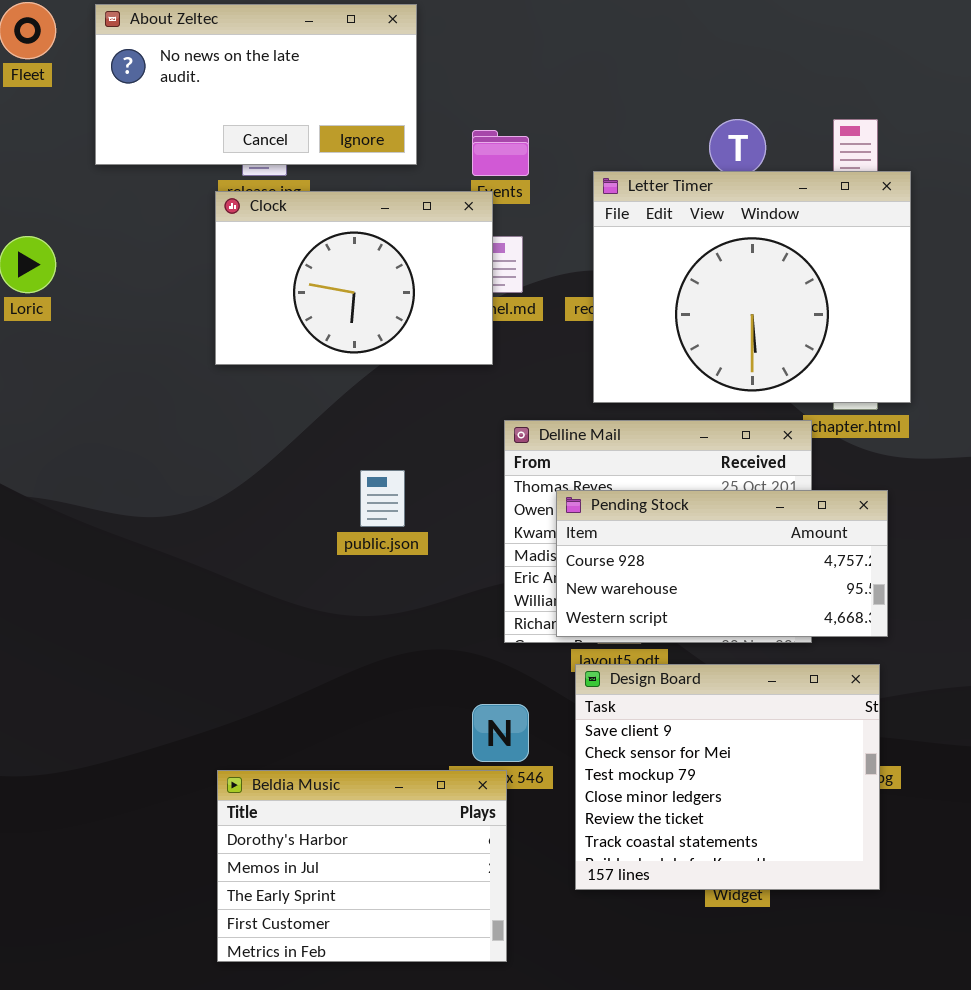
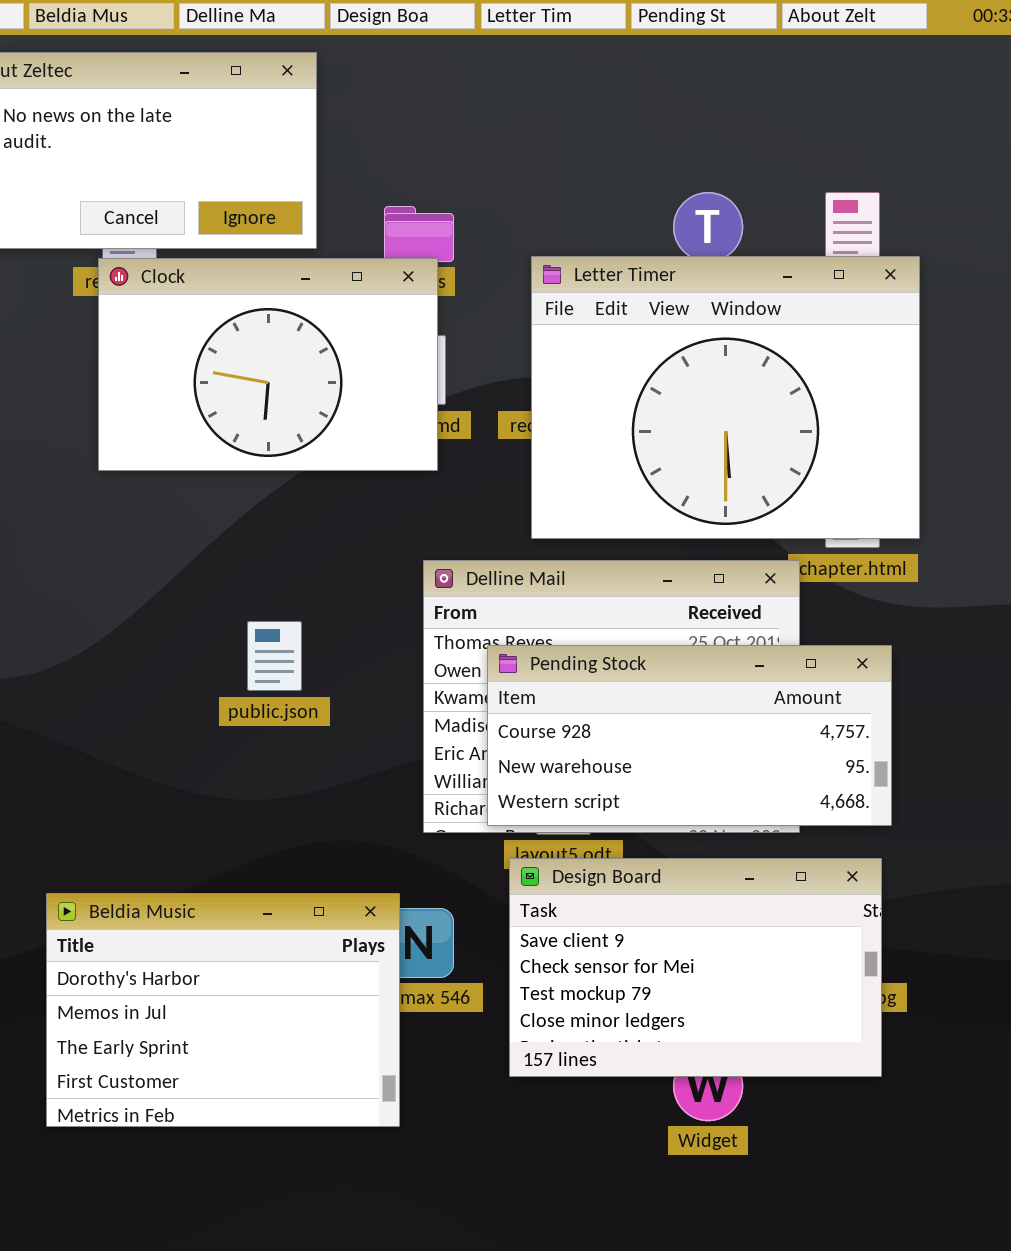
Clock: [215,191,493,365] -> [98,258,438,471], moved
Design Board: [575,664,880,890] -> [509,858,882,1077], resized
Beldia Music: [217,770,507,962] -> [46,893,400,1127], moved

